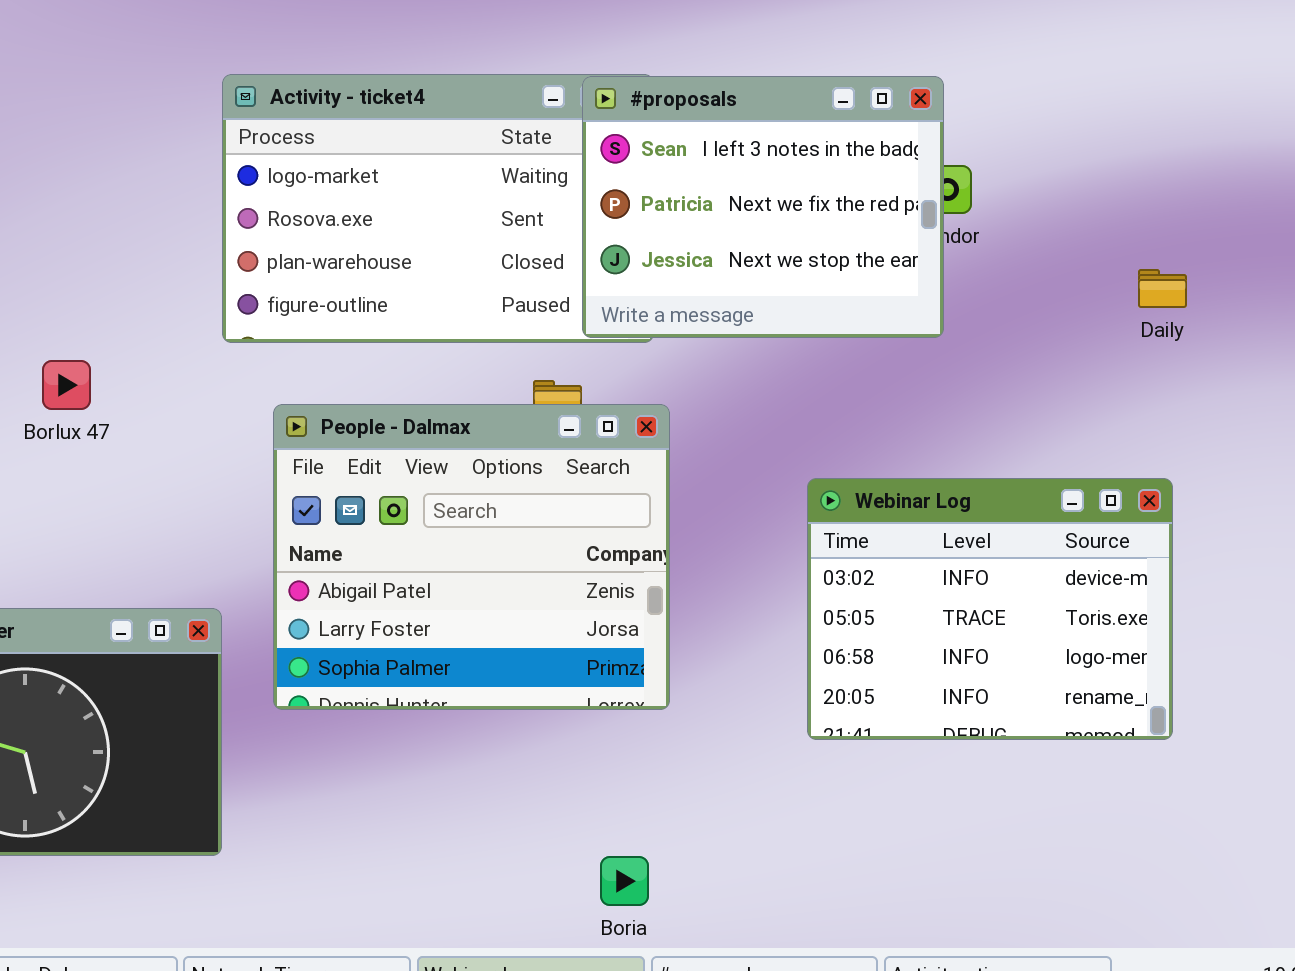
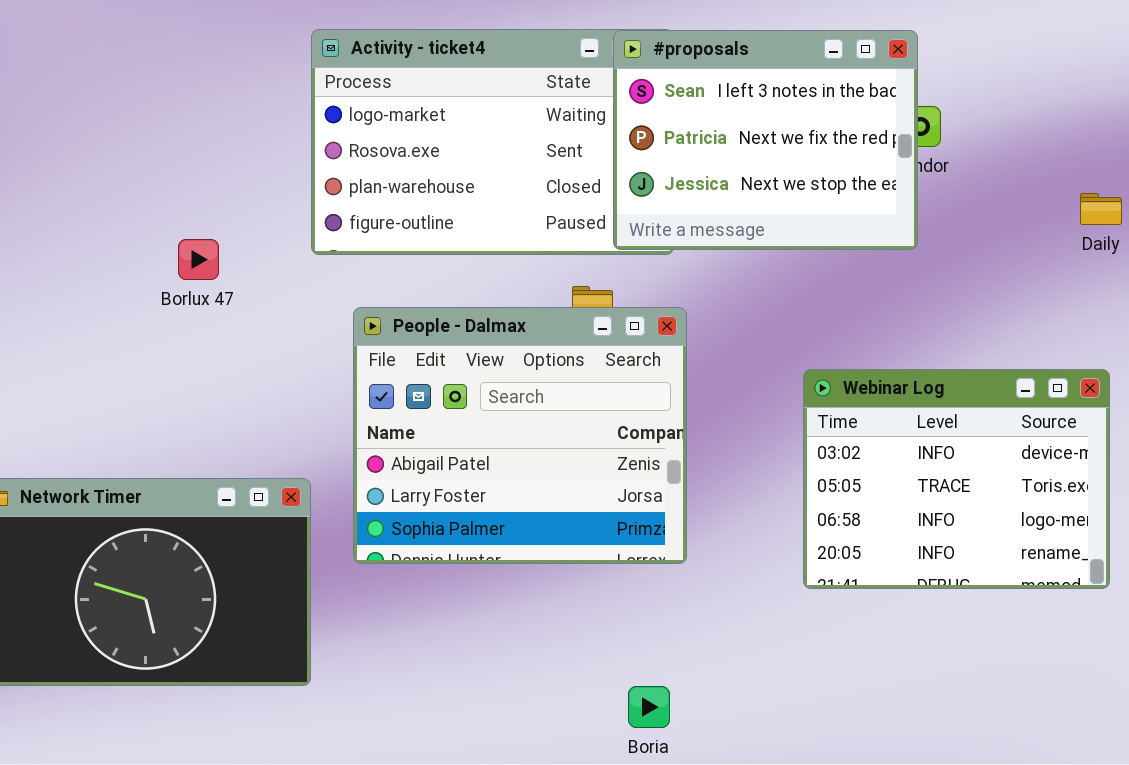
Borlux 47: [42,360,91,410] -> [178,239,219,280], moved

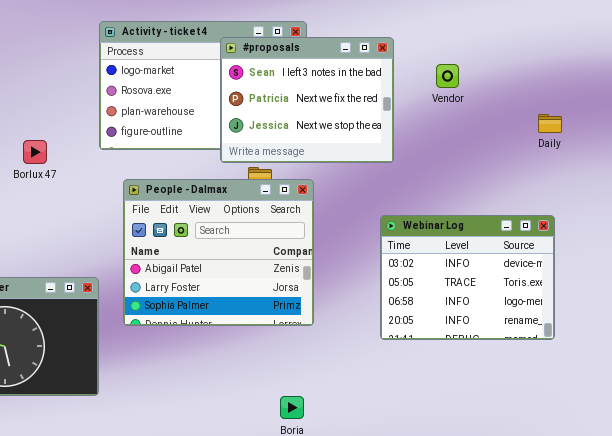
#proposals: [613,30,918,250] -> [220,37,394,163], moved

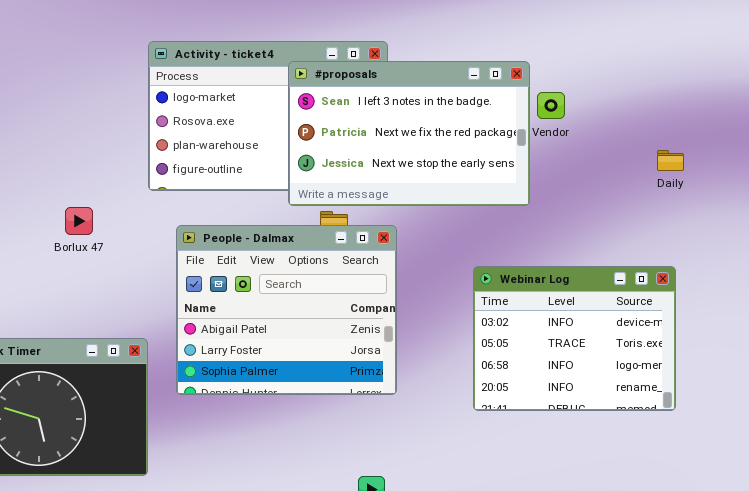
#proposals: [220,37,394,163] -> [288,61,530,206], resized
Borlux 47: [23,140,47,164] -> [65,207,93,235], moved

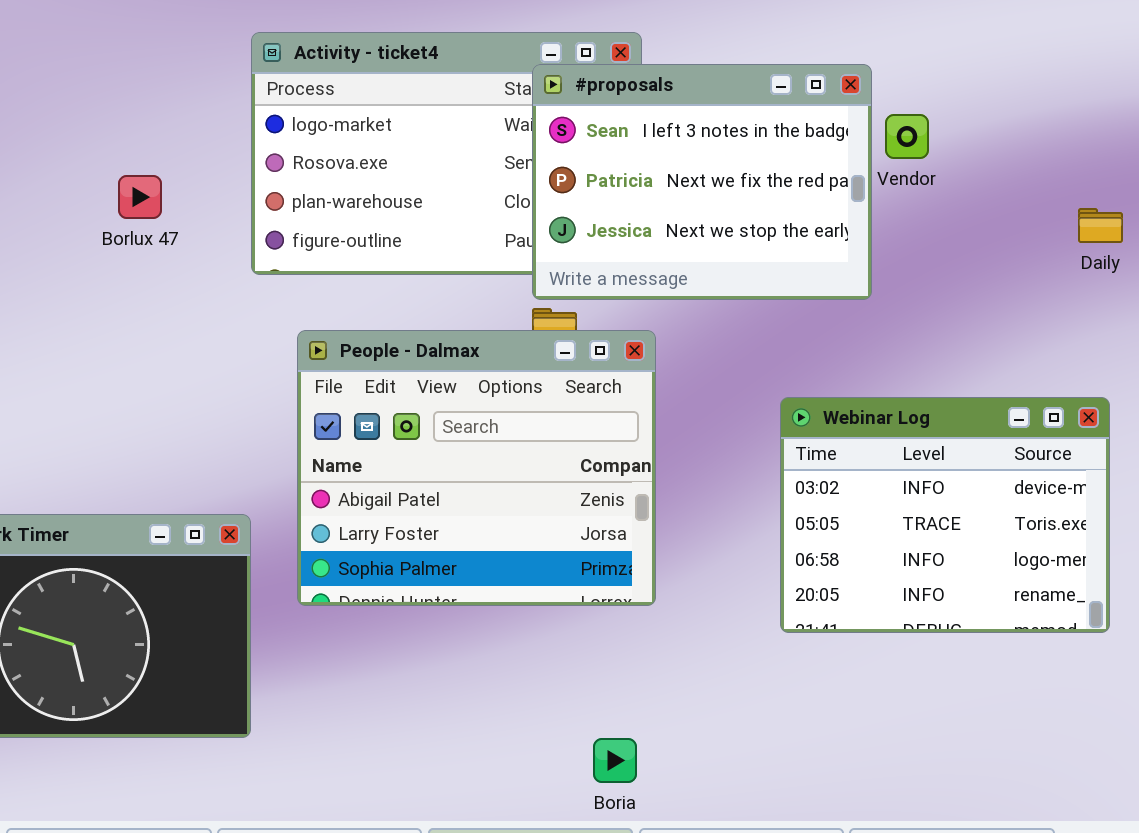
#proposals: [288,61,530,206] -> [532,64,872,300], resized
Borlux 47: [65,207,93,235] -> [118,175,162,219], moved

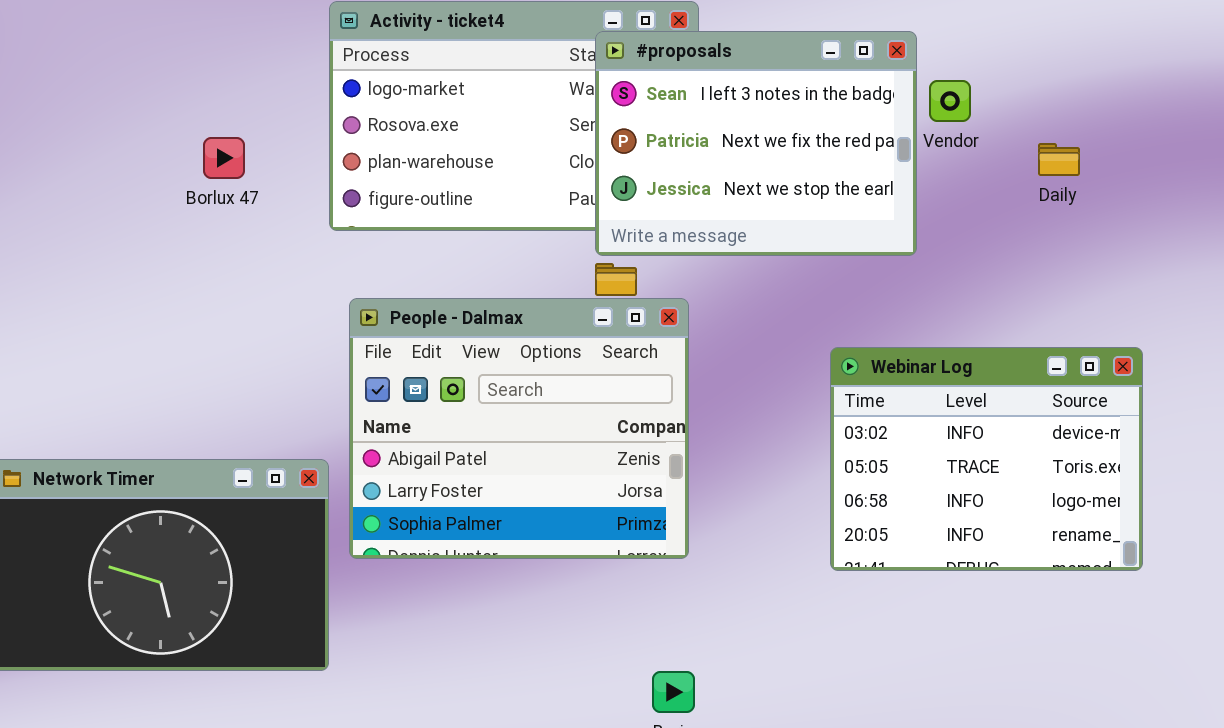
Daily: [1078,208,1123,243] -> [1038,143,1080,176], moved
People - Dalmax: [297,330,656,606] -> [349,298,689,559], moved

